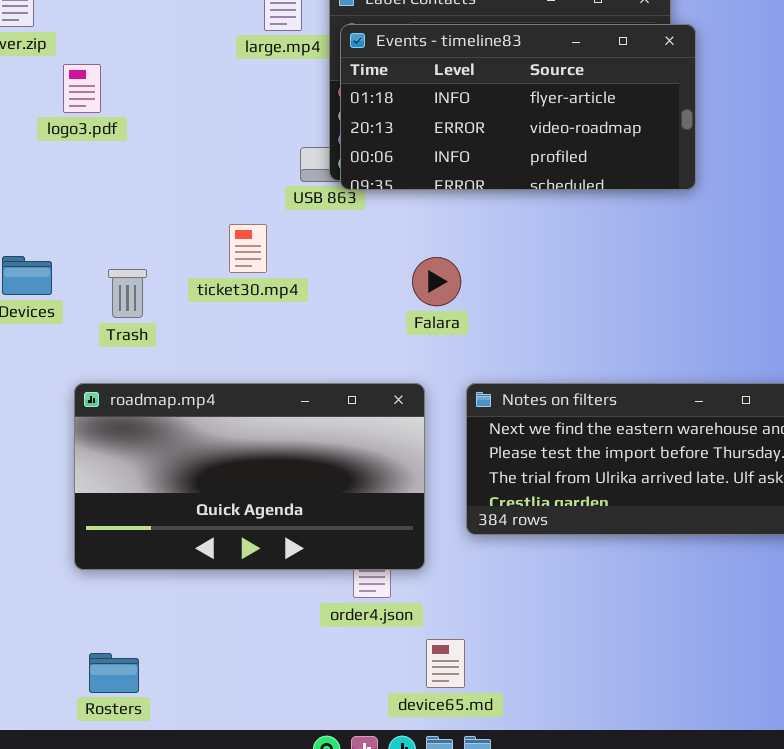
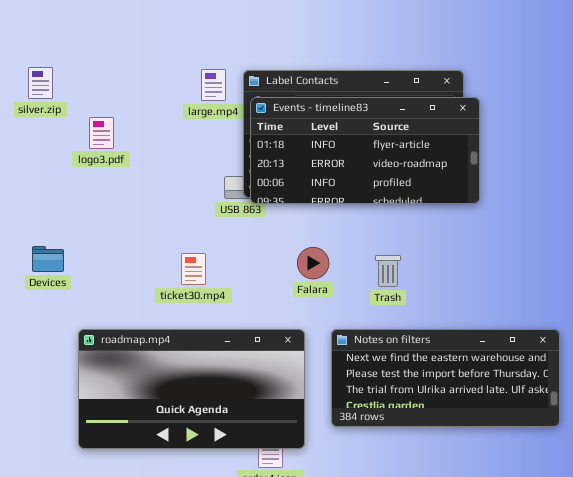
logo3.pdf: [63,64,101,113] -> [89,117,114,149], moved
ticket30.mp4: [229,224,267,273] -> [181,253,206,285], moved
Trash: [108,269,147,318] -> [375,255,401,287], moved

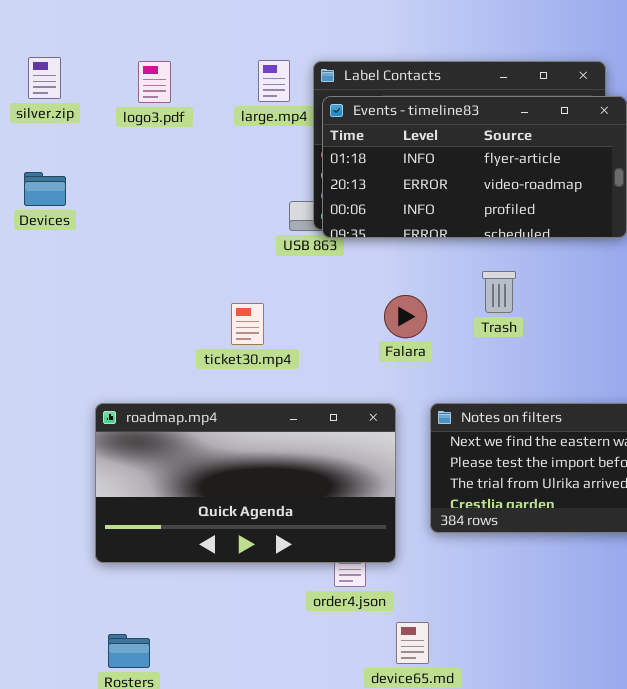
logo3.pdf: [89,117,114,149] -> [138,61,171,103], moved
Devices: [32,246,64,272] -> [24,172,66,206], moved
Trash: [375,255,401,287] -> [482,271,516,313], moved

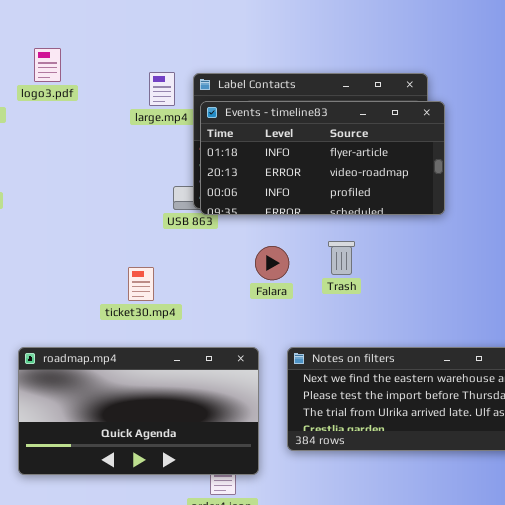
logo3.pdf: [138,61,171,103] -> [34,48,61,82], moved
Falara: [384,295,427,338] -> [255,246,289,280], moved

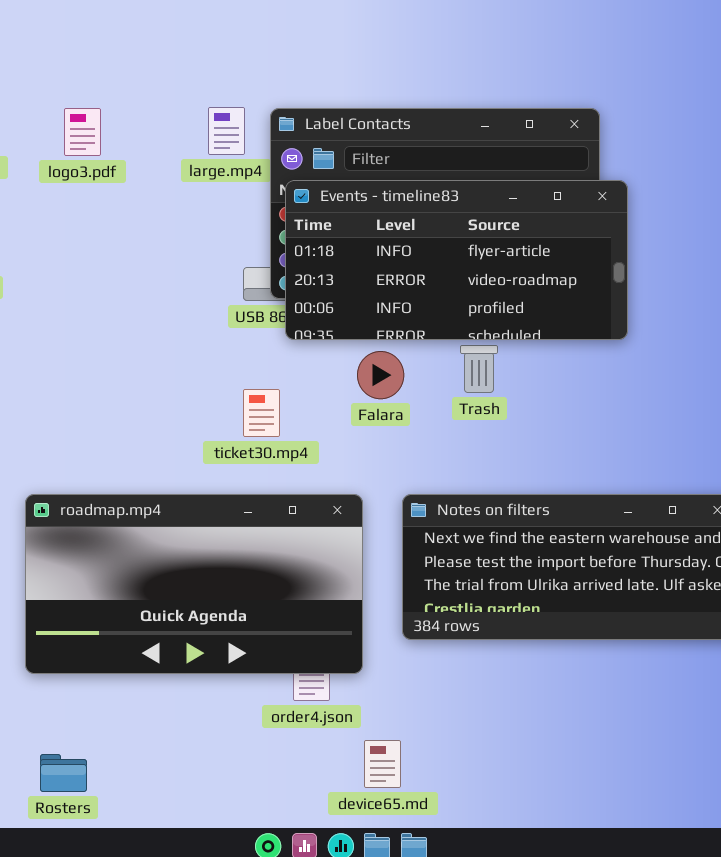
logo3.pdf: [34,48,61,82] -> [64,108,101,156], moved
Events - timeline83: [200,101,445,215] -> [285,180,628,340], moved
ticket30.mp4: [128,267,154,301] -> [243,389,280,437], moved

